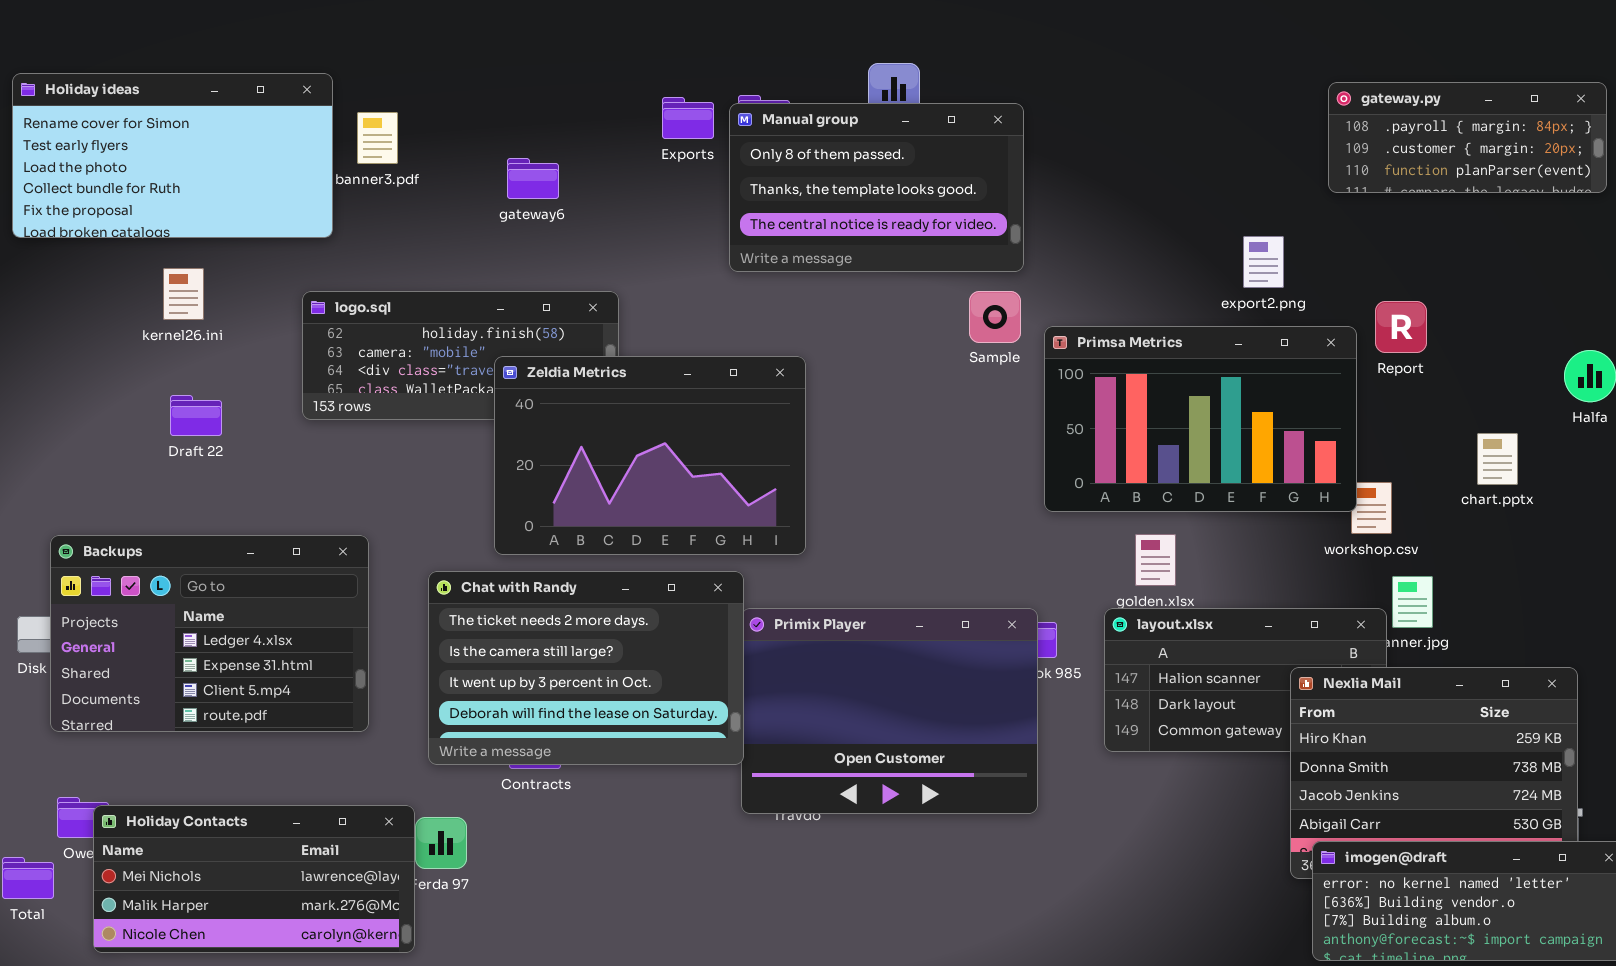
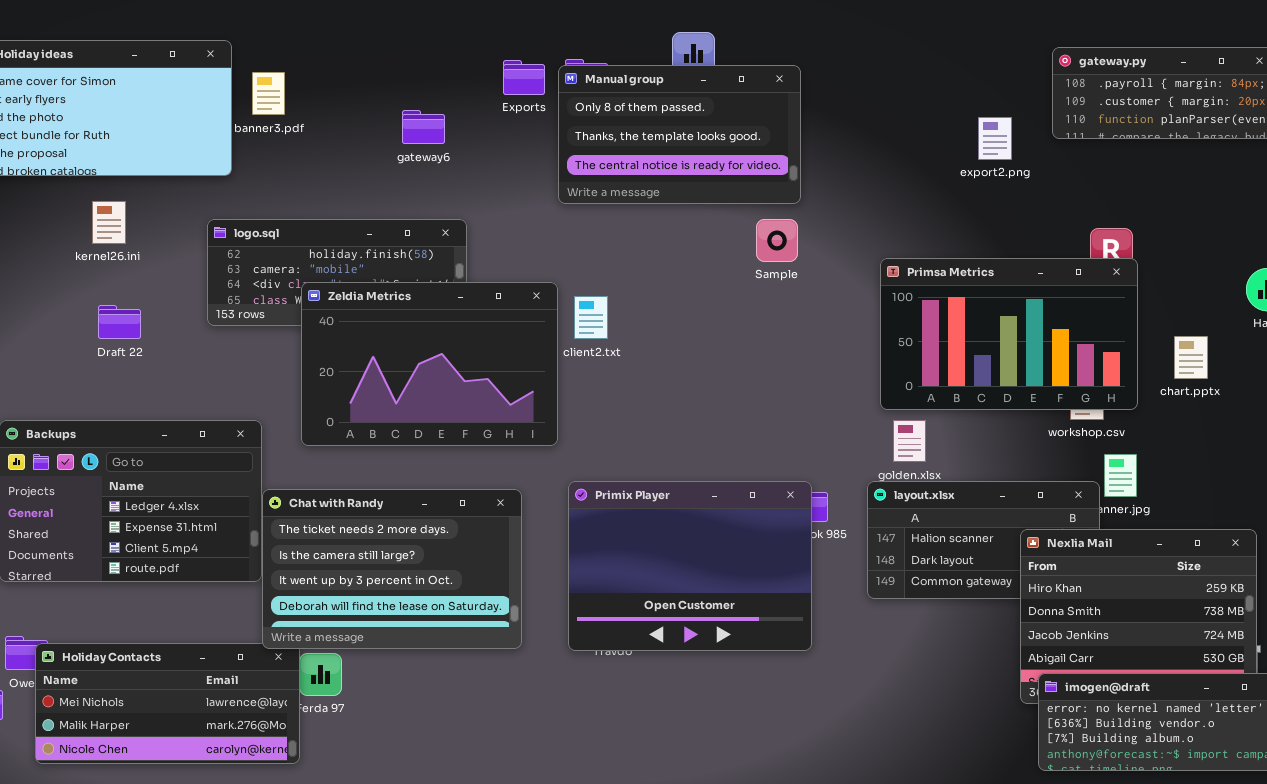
gateway6: [507,158,559,199] -> [402,110,445,144], moved
export2.png: [1243,236,1284,288] -> [978,117,1012,160], moved
Primsa Metrics: [1044,326,1357,512] -> [880,258,1138,410], moved
Zeldia Metrics: [494,356,806,555] -> [301,282,558,446], moved
Chat with Randy: [428,571,744,765] -> [262,489,522,649], moved

